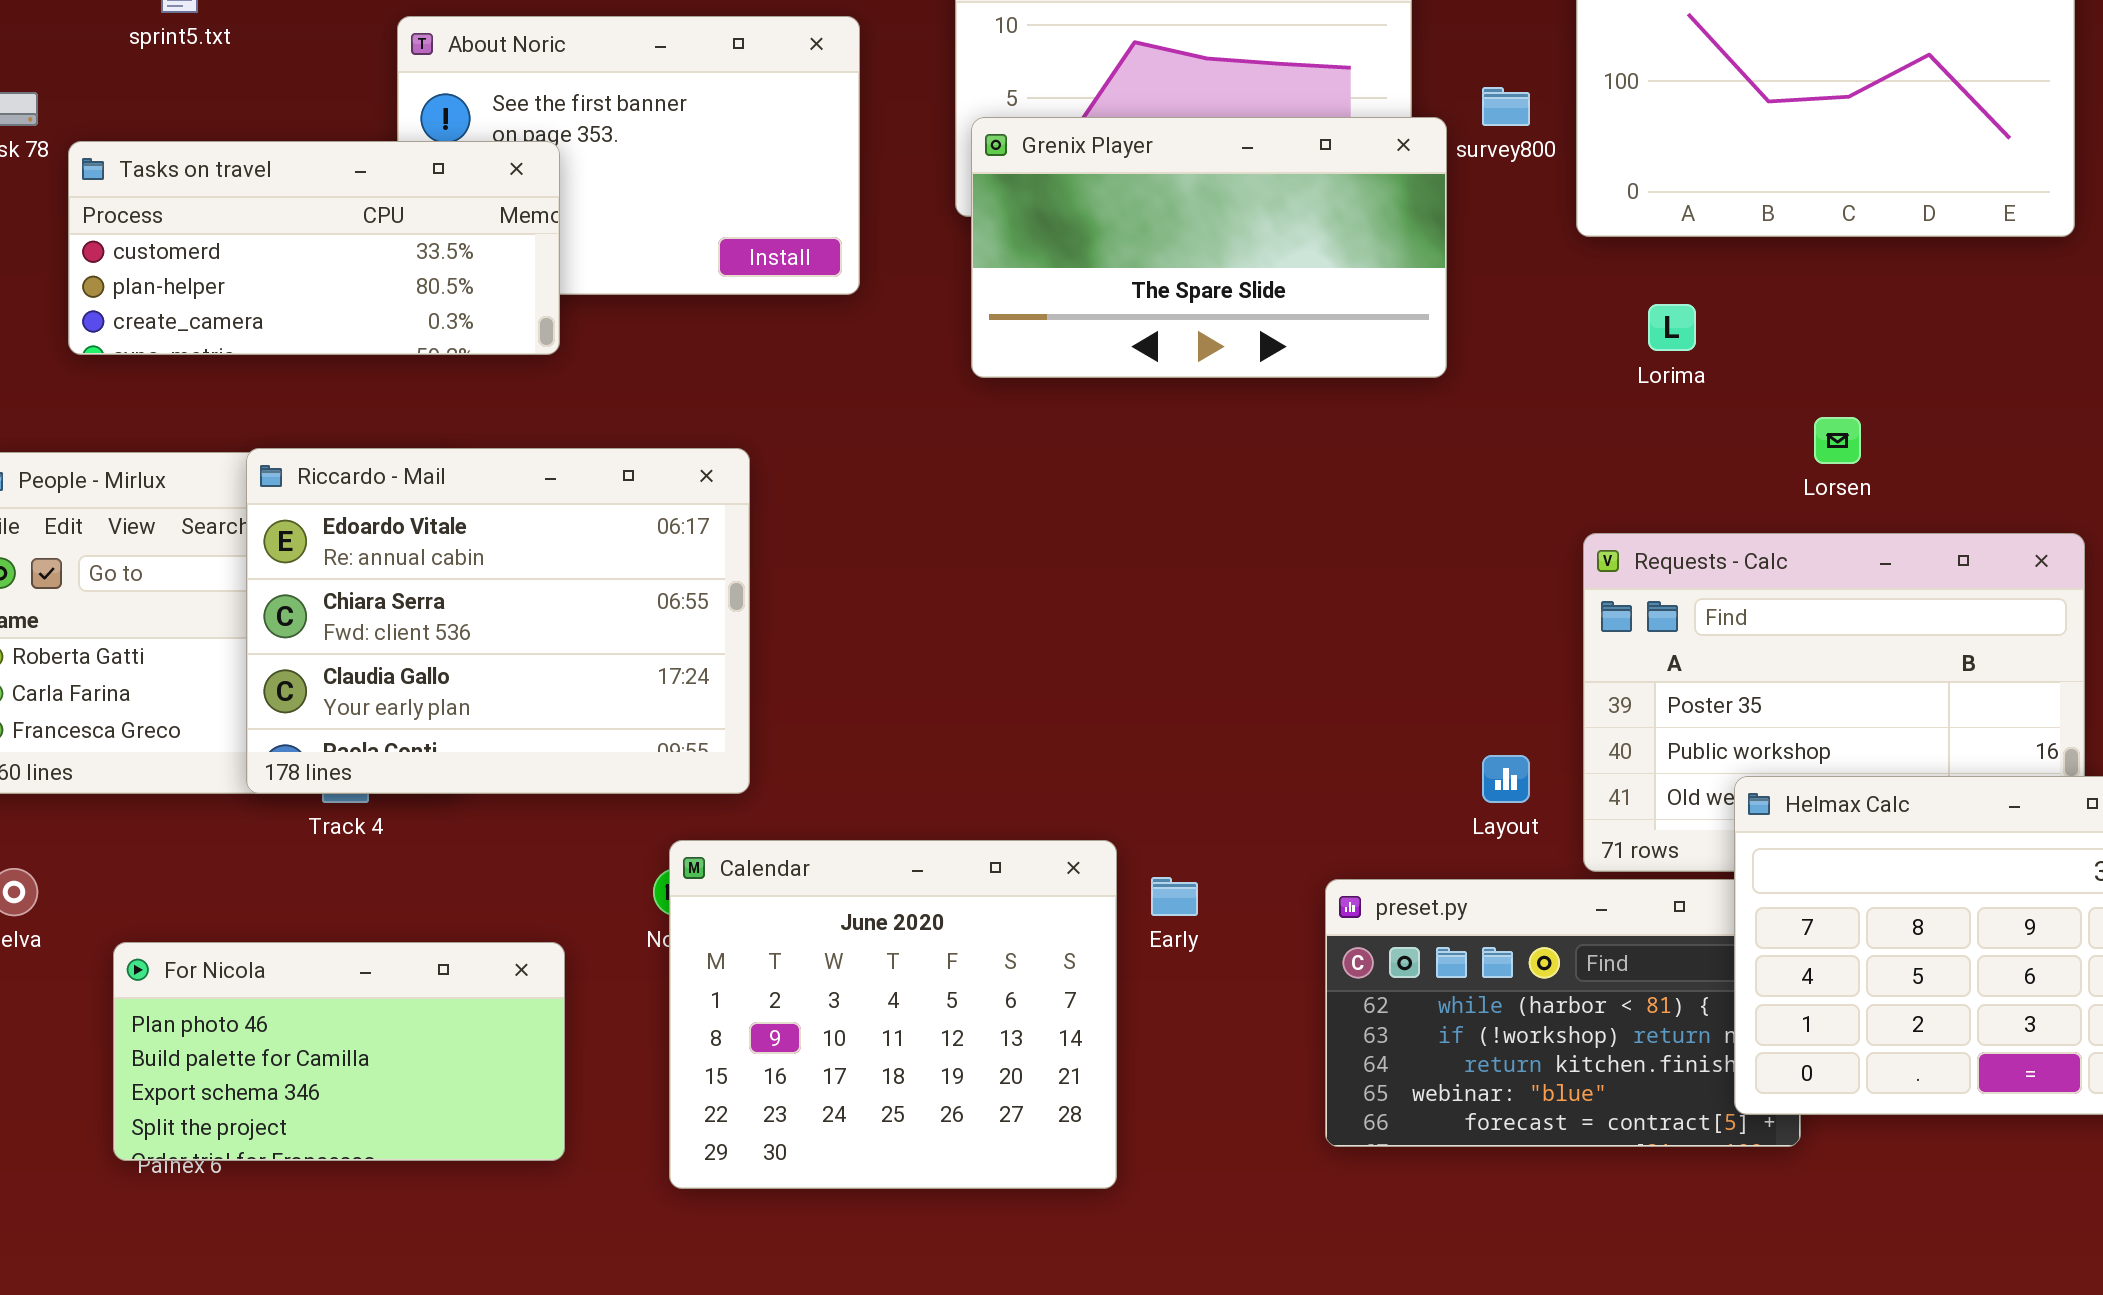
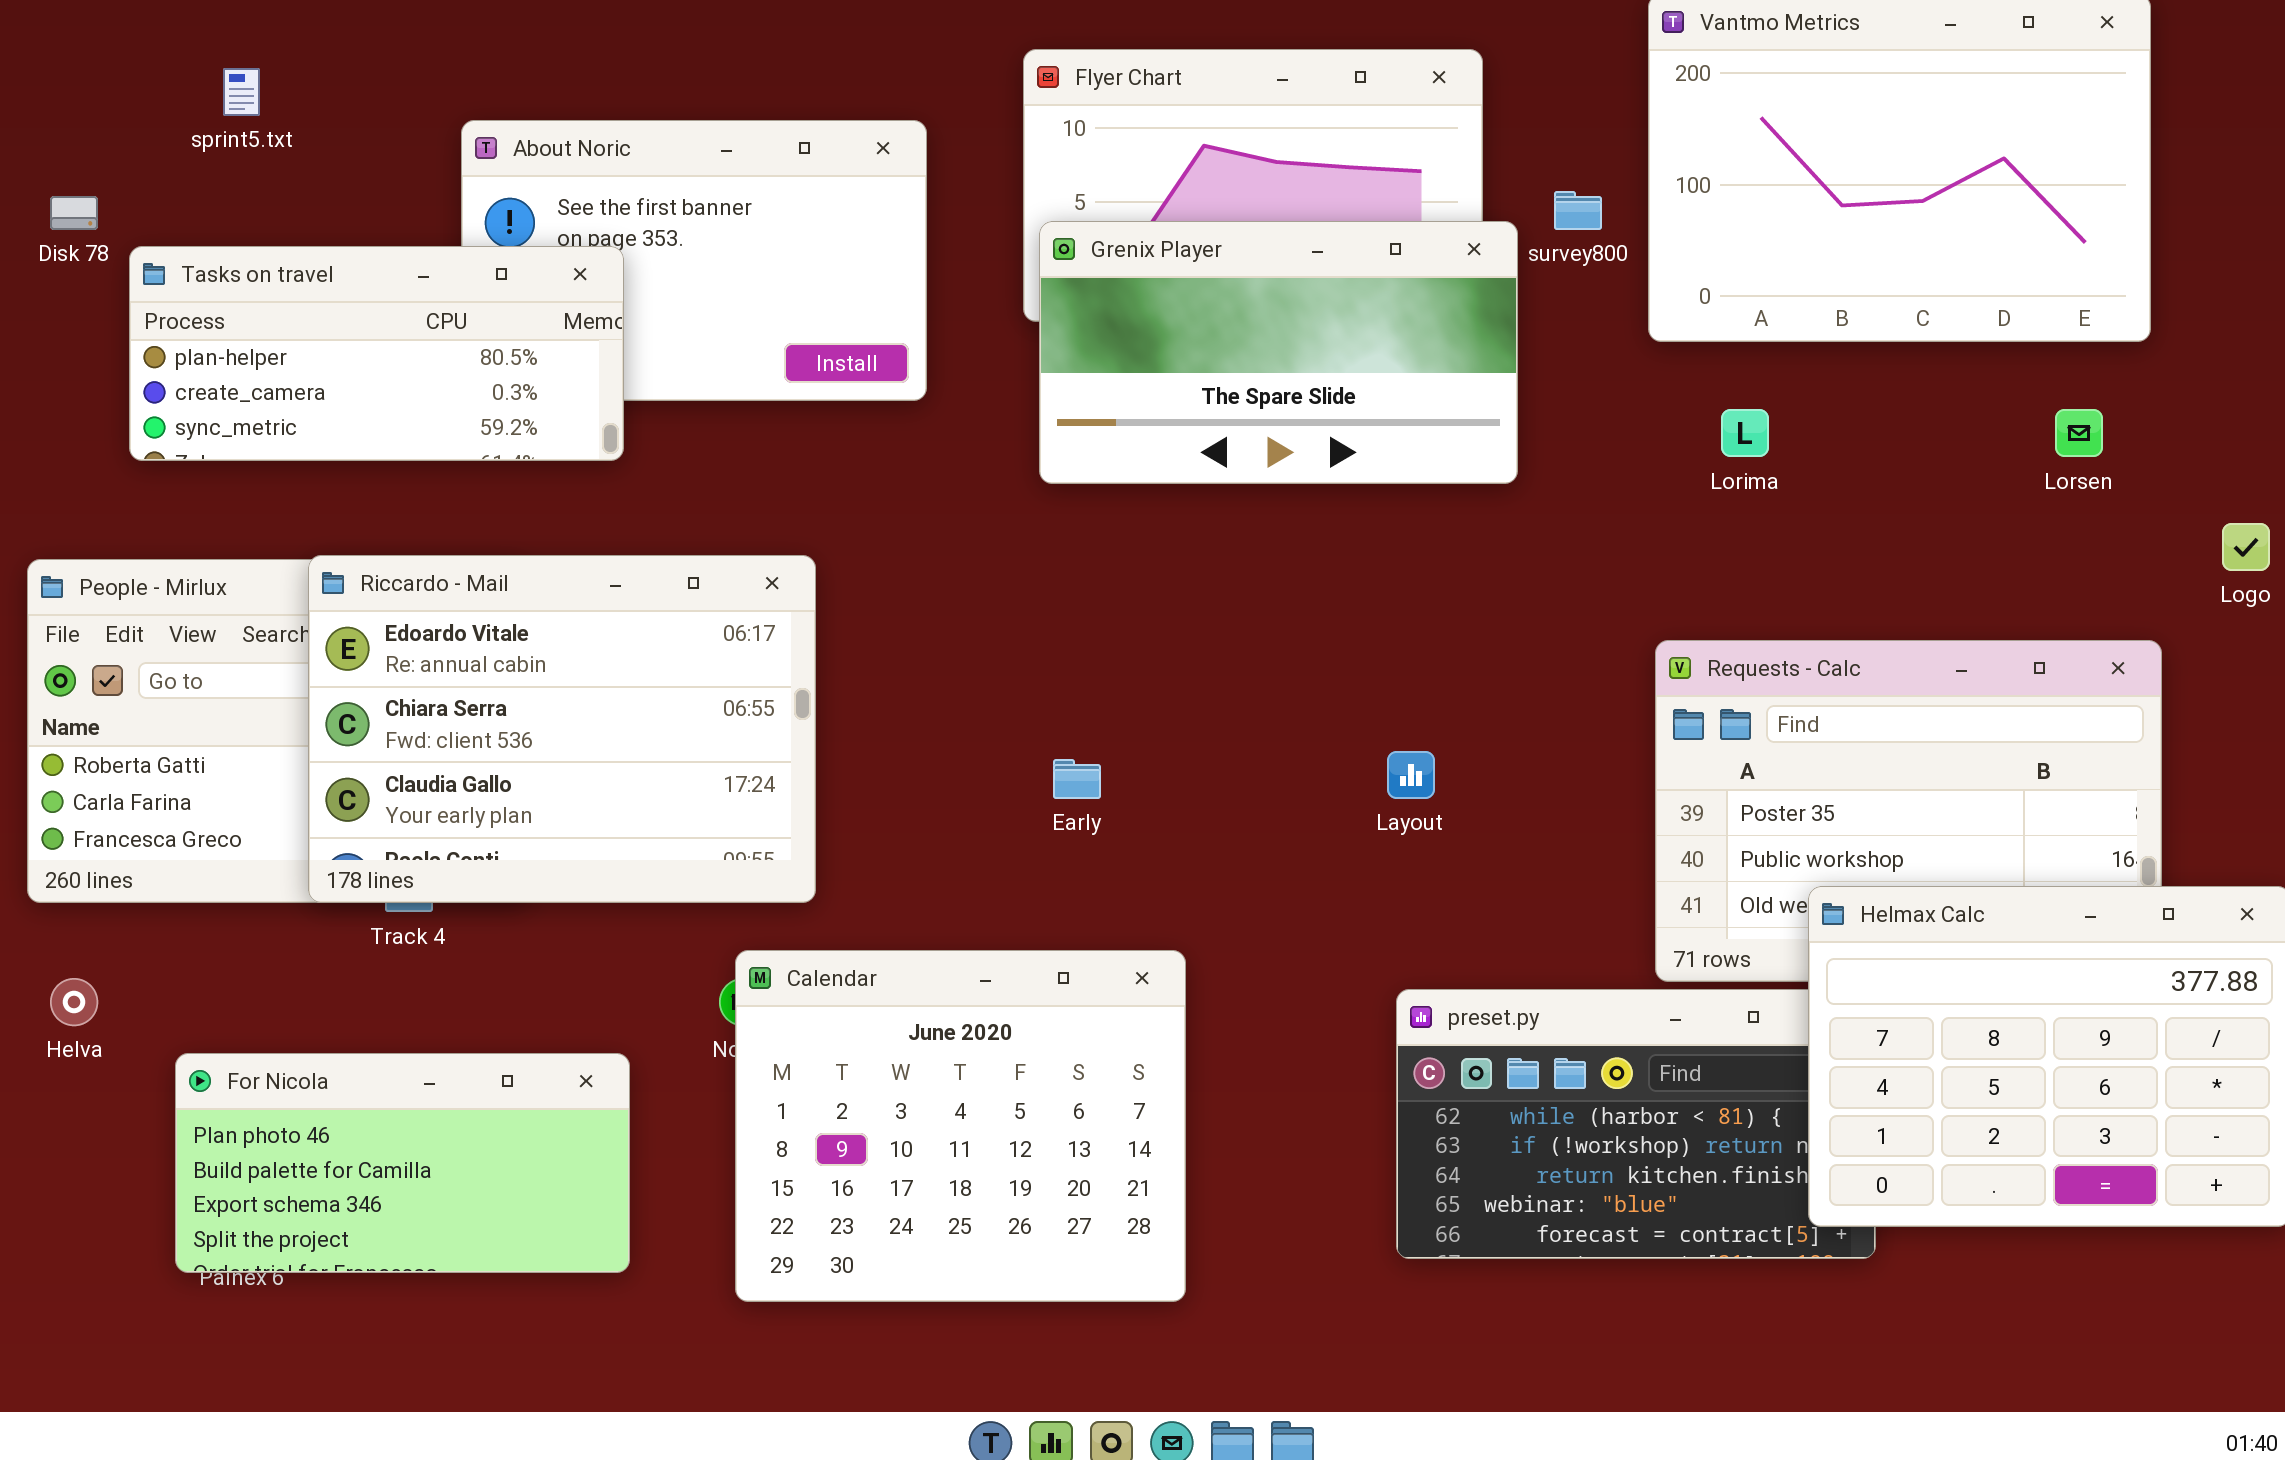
Tasks on travel: [68,141,560,355] -> [129,246,624,461], scrolled down 1 row
Lorsen: [1814,417,1861,464] -> [2055,409,2103,457], moved
Layout: [1482,755,1530,803] -> [1387,751,1435,799], moved
Early: [1151,877,1198,916] -> [1053,759,1101,799], moved

